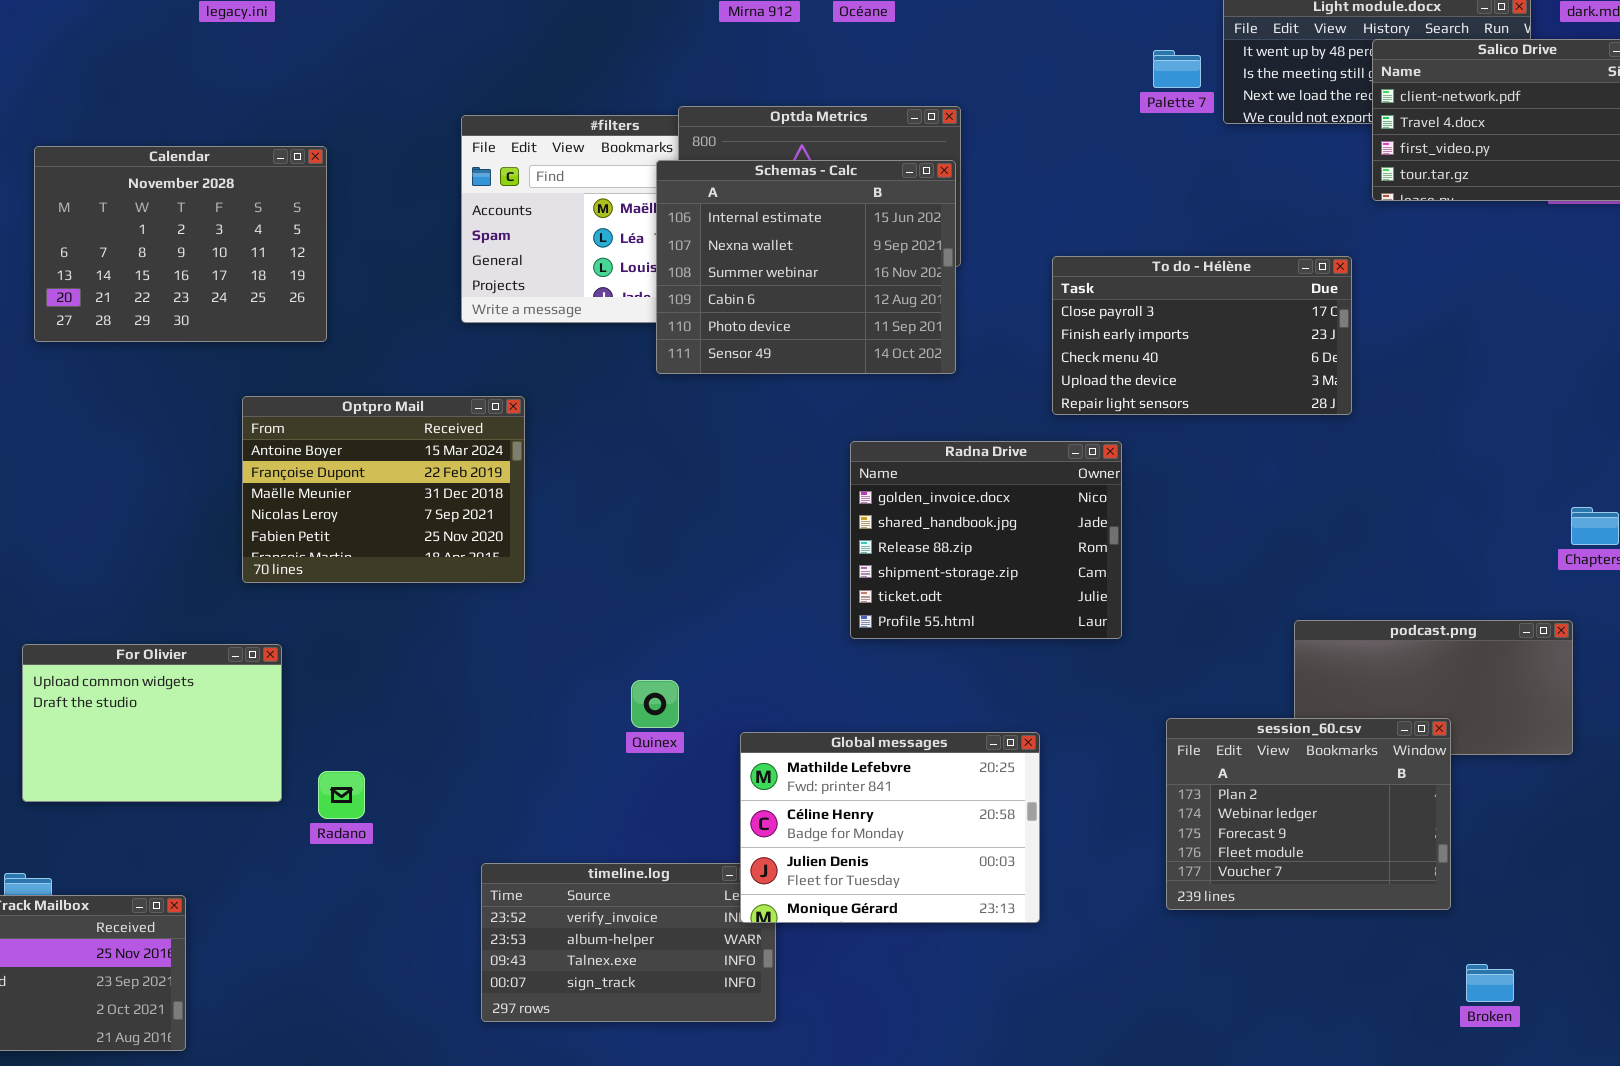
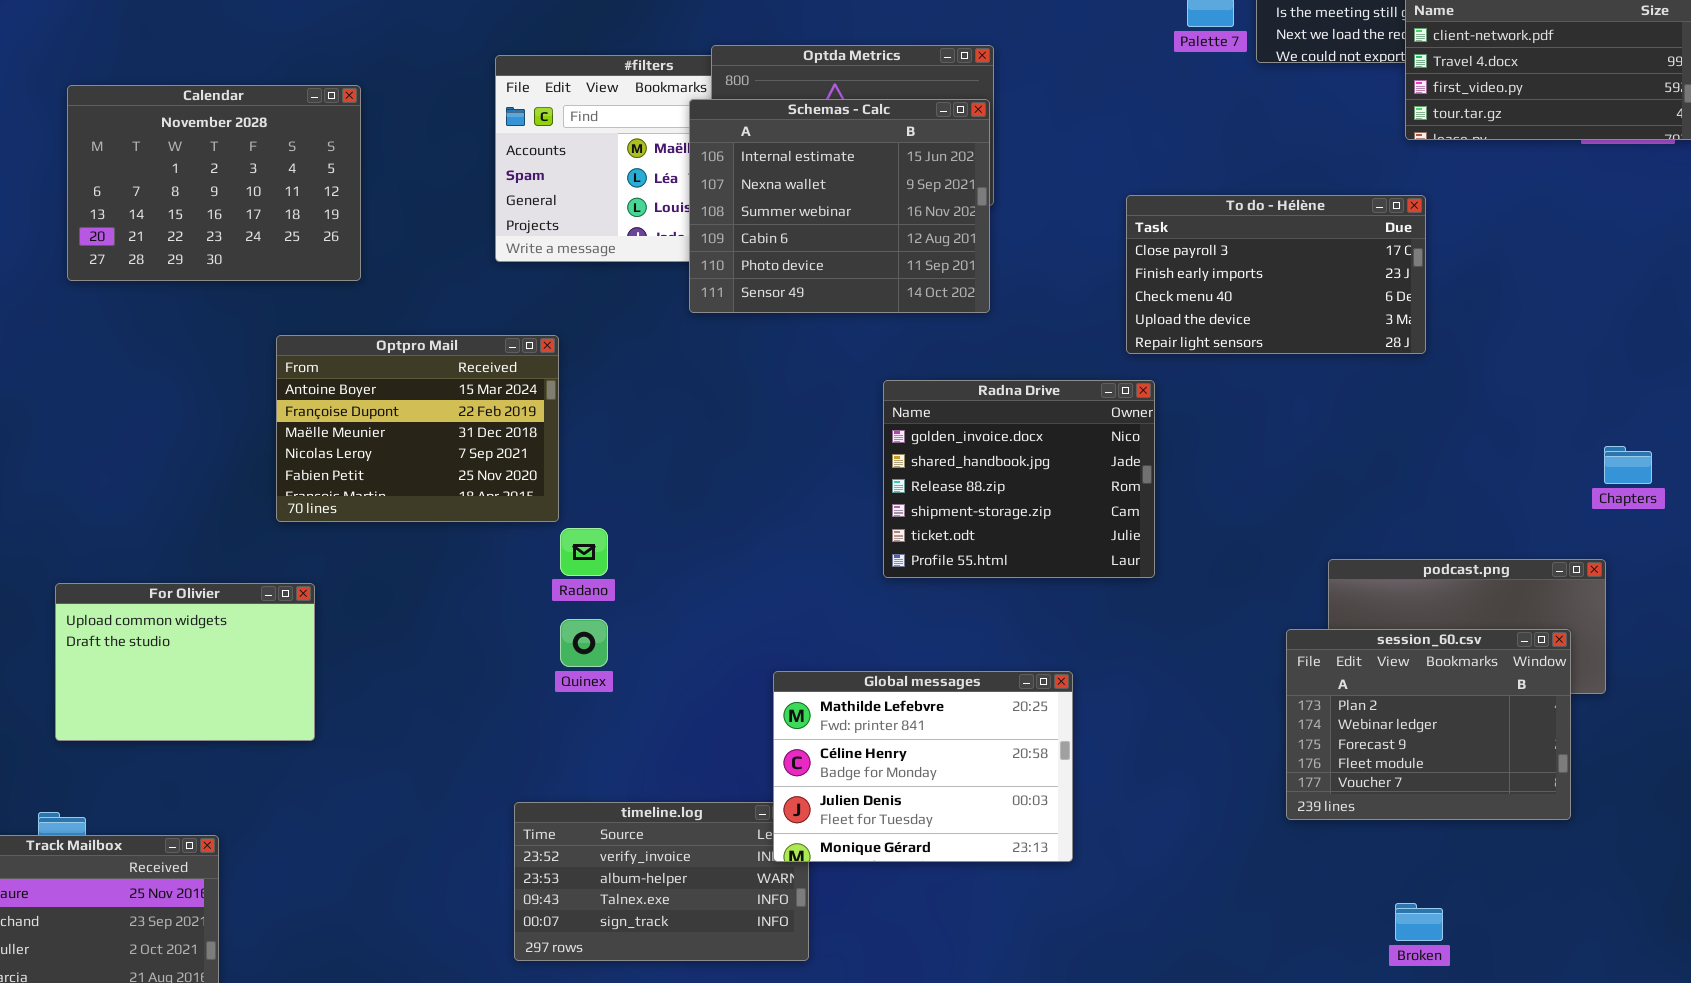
To do - Hélène: [1052,256,1352,415] -> [1126,195,1426,354], moved
Quinex: [631,680,679,728] -> [560,619,608,667], moved
session_60.csv: [1166,718,1451,910] -> [1286,629,1571,820], moved
Radano: [318,771,365,819] -> [560,528,608,576], moved
Broken: [1466,964,1514,1002] -> [1395,903,1443,941], moved

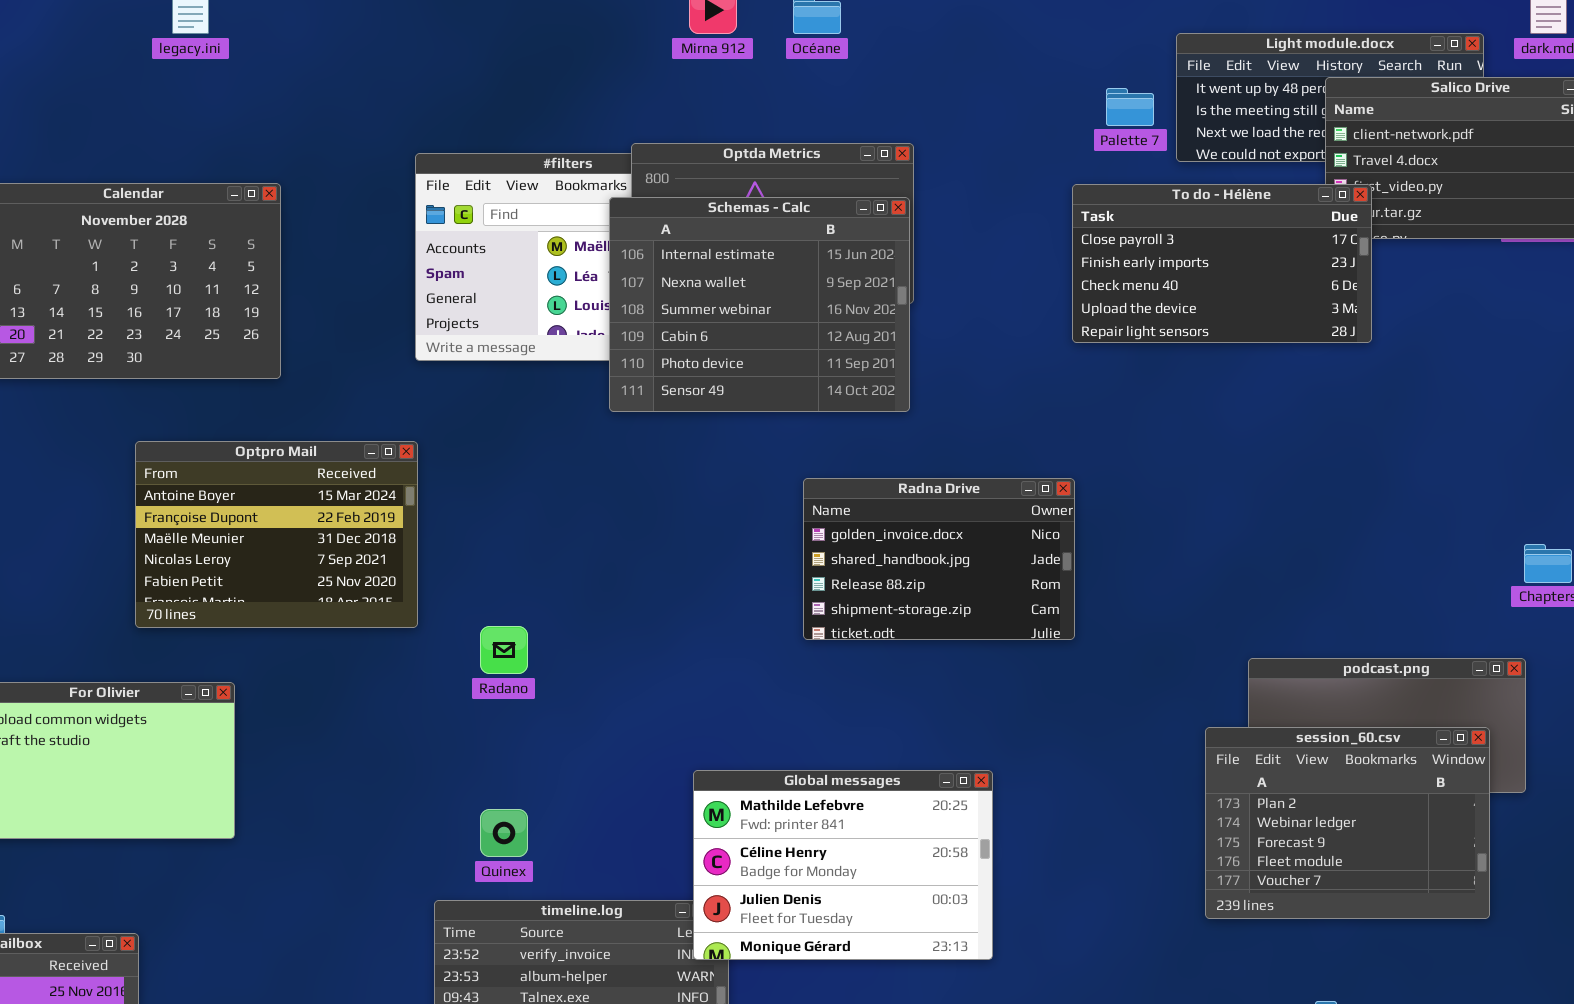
To do - Hélène: [1126,195,1426,354] -> [1072,184,1372,343], moved
Optpro Mail: [276,335,559,522] -> [135,441,418,628], moved
Radna Drive: [883,380,1155,578] -> [803,478,1075,640], resized
Quinex: [560,619,608,667] -> [480,809,528,857], moved

